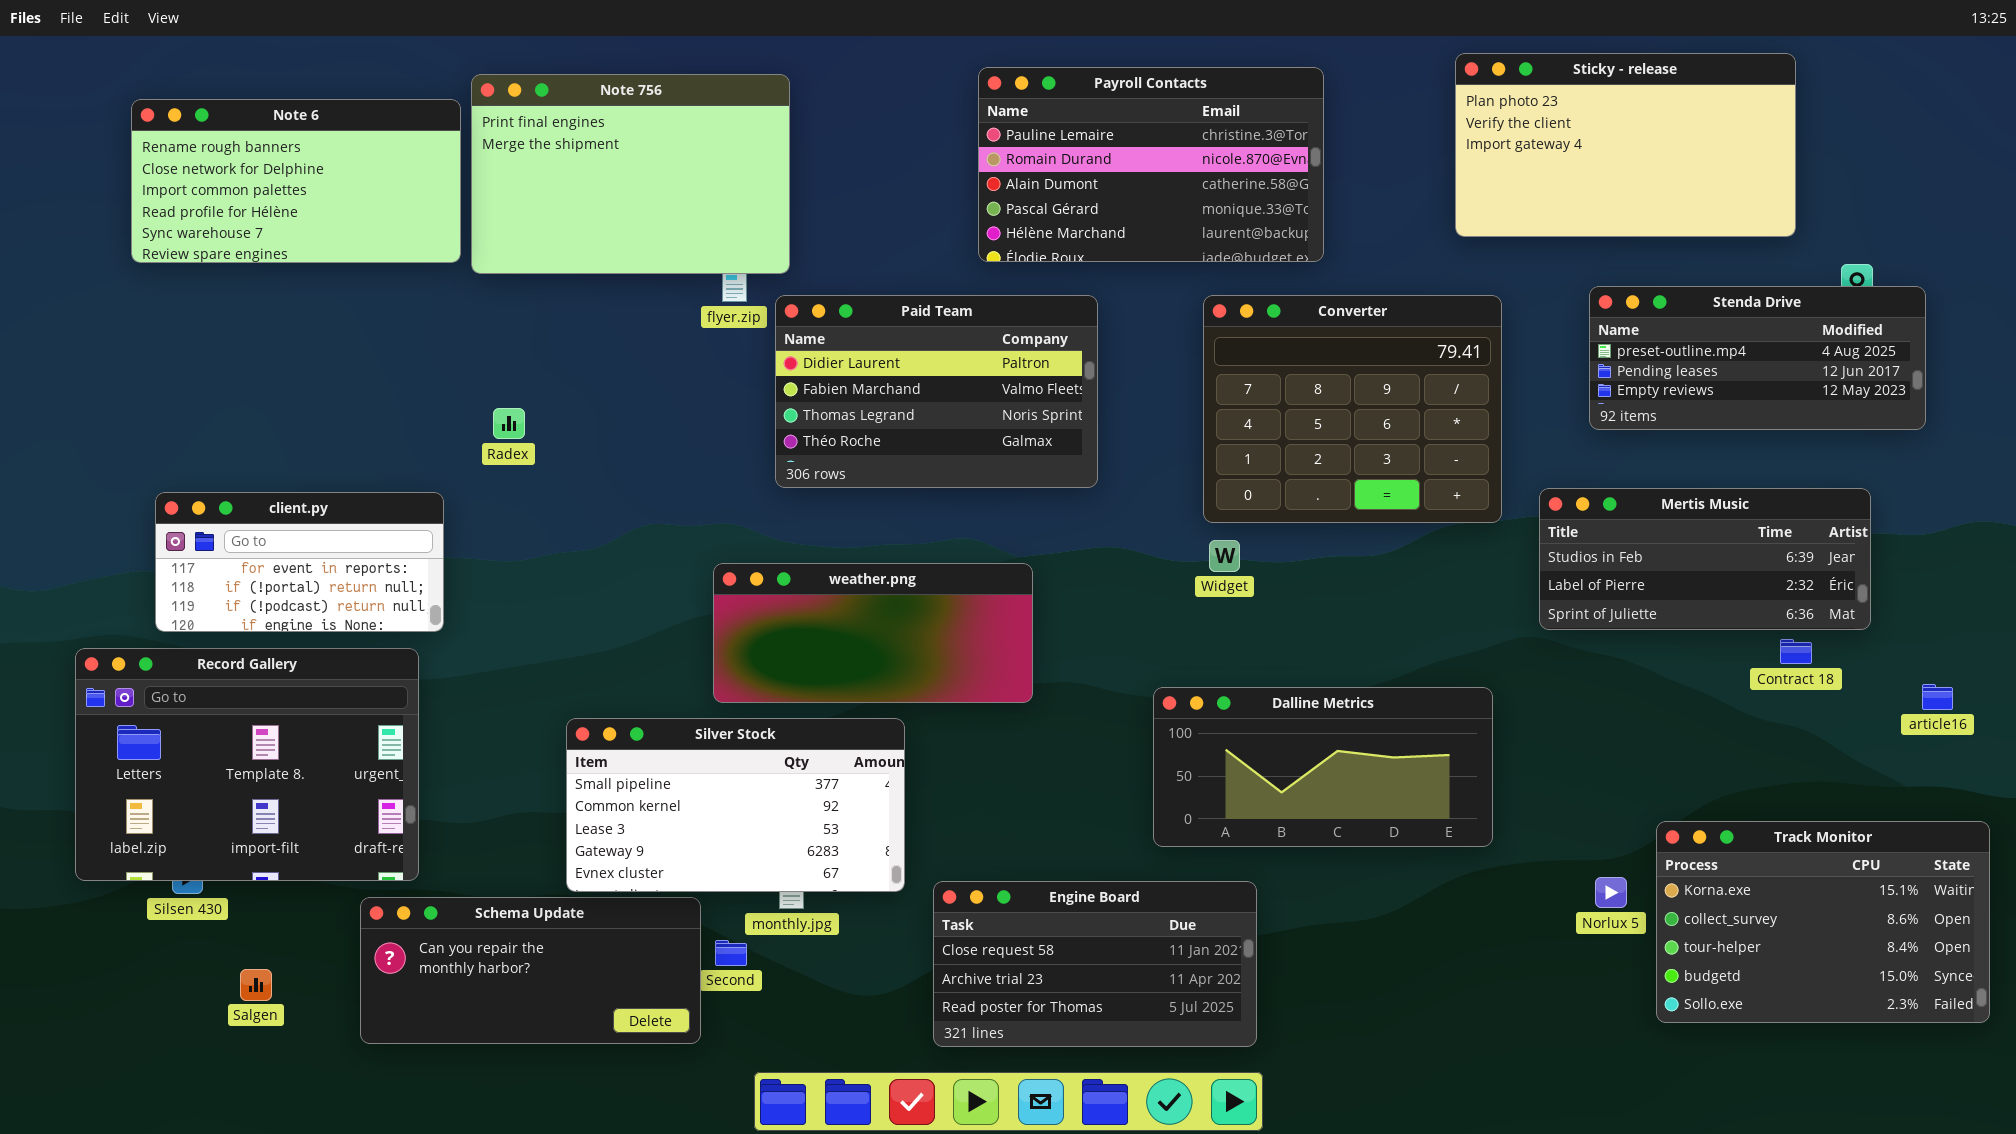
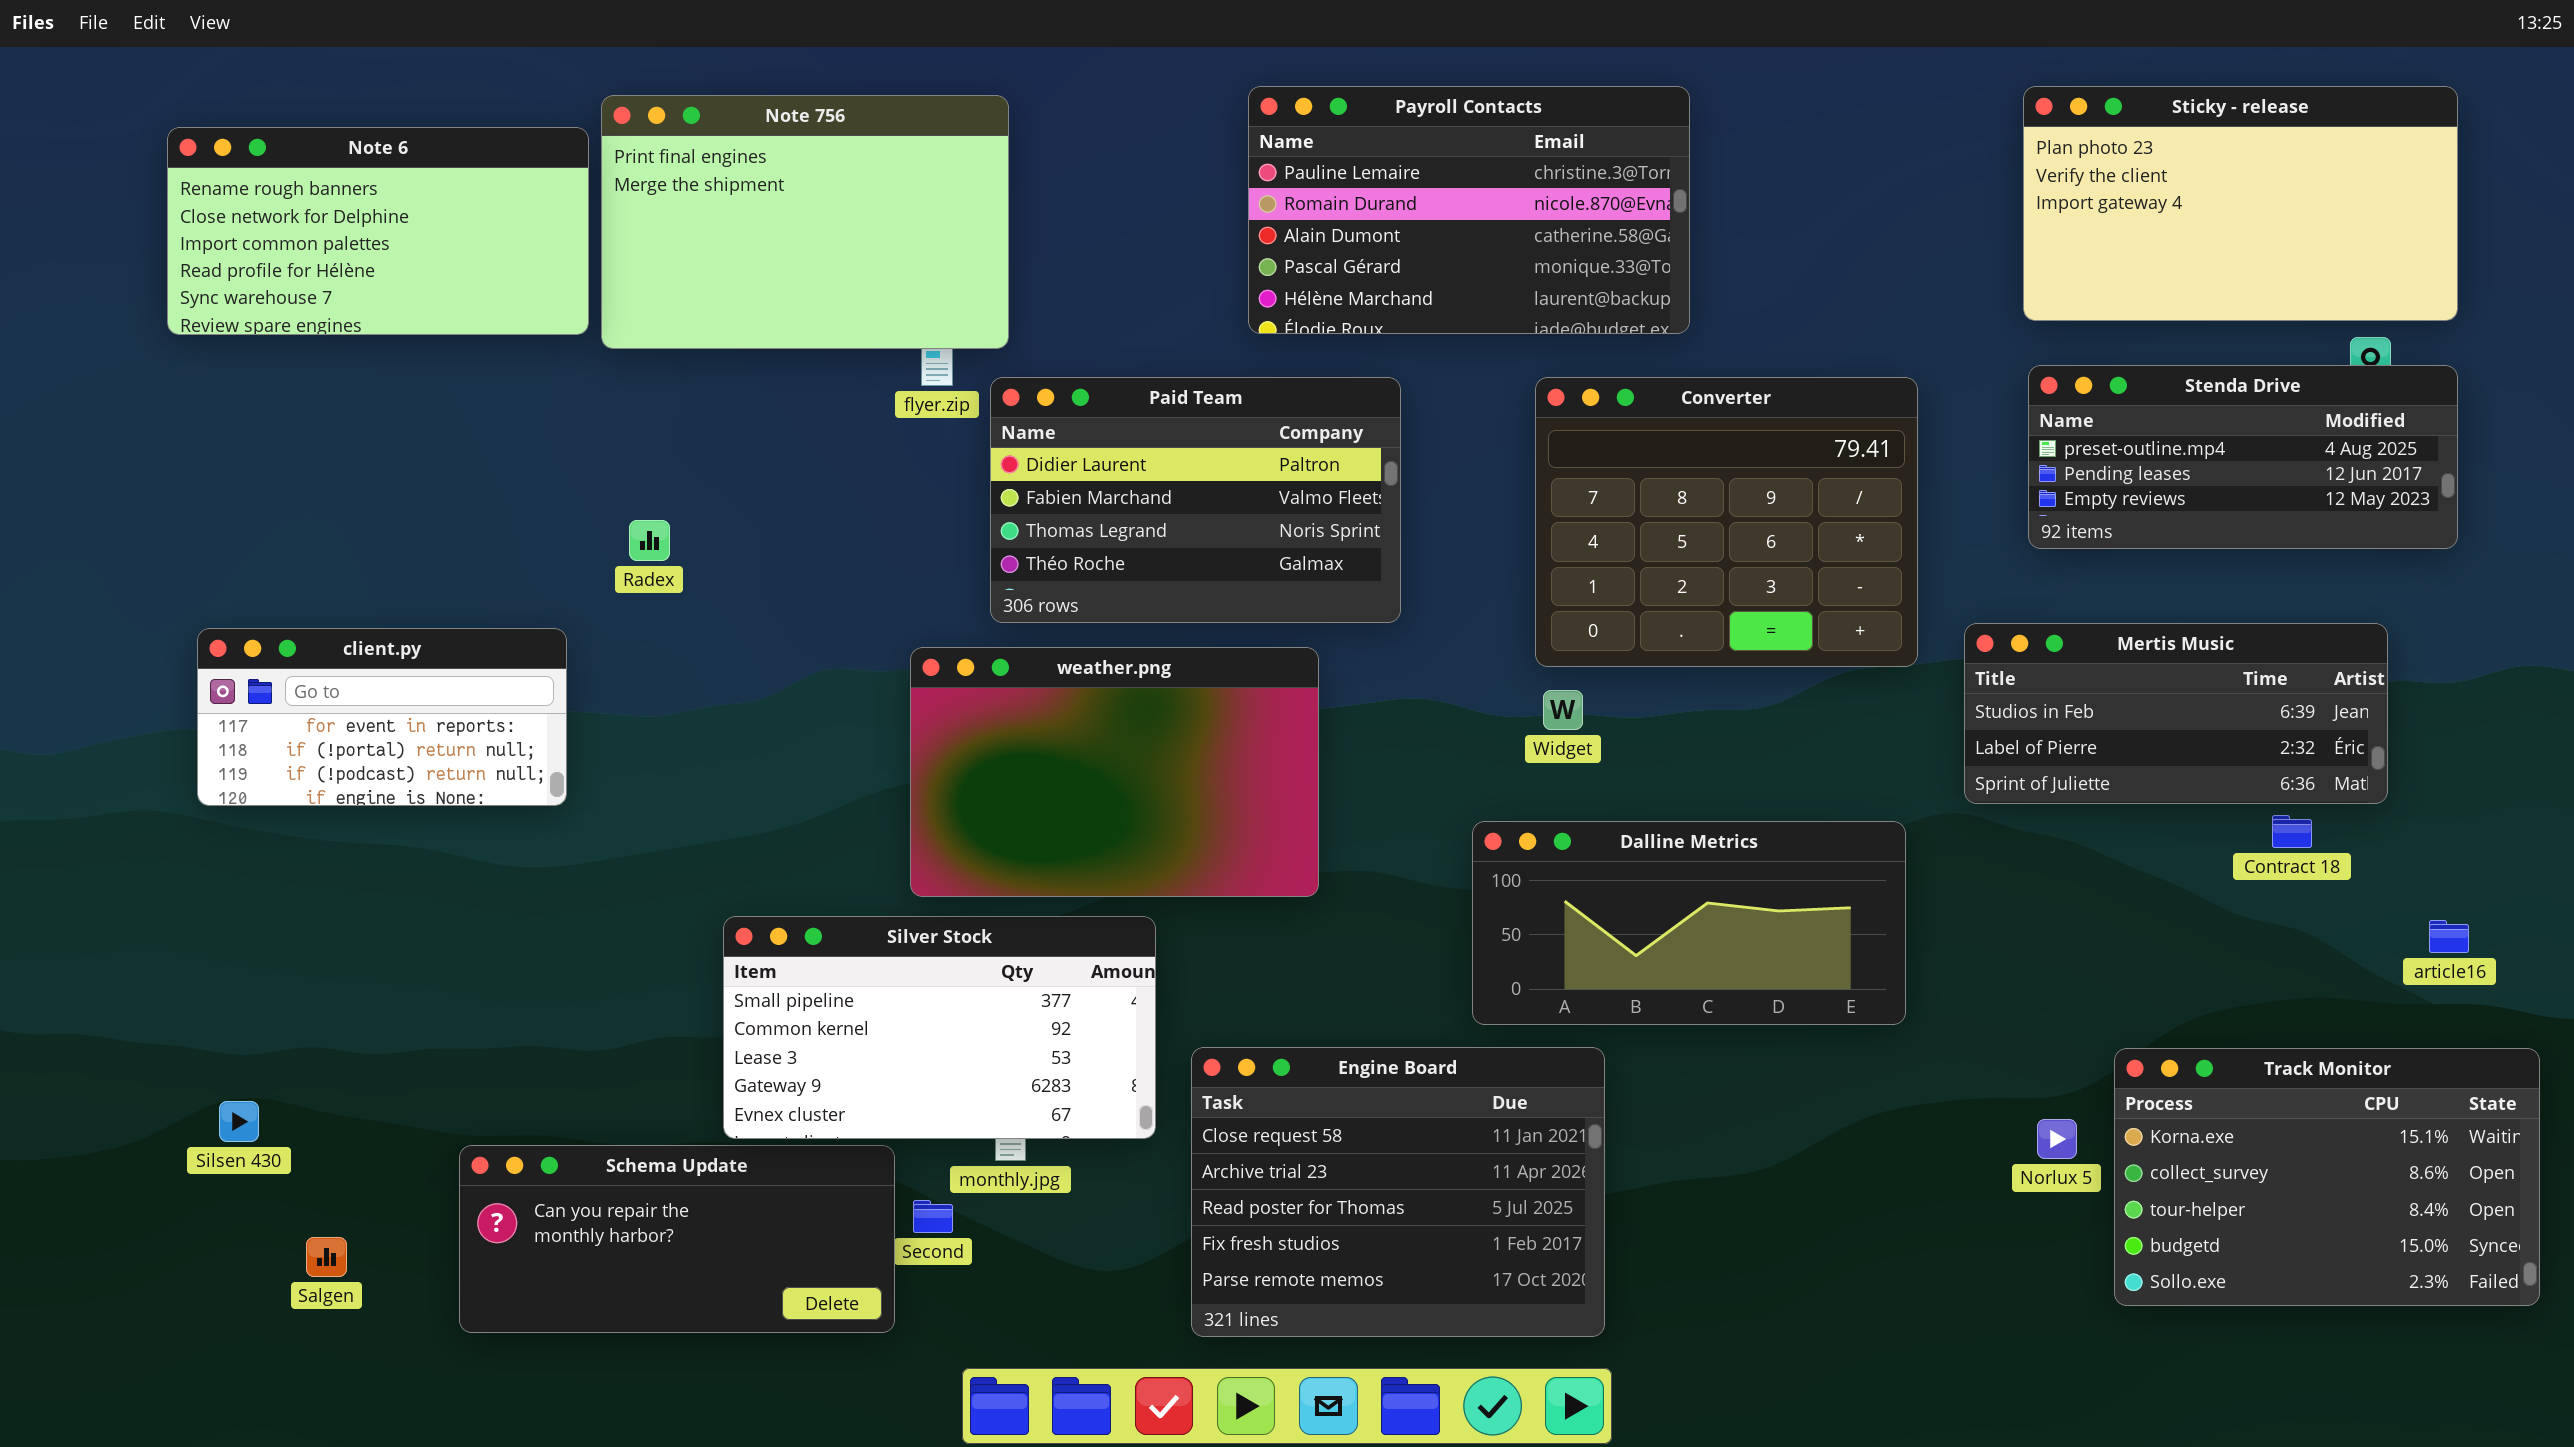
Sticky - release: [1455,53,1796,237] -> [2023,86,2458,321], moved
weather.png: [713,563,1033,703] -> [910,647,1319,897], resized
Record Gallery: [75,648,419,881] -> none, closed
article16: [1922,684,1953,710] -> [2429,920,2469,953], moved
Dalline Metrics: [1153,687,1493,847] -> [1472,821,1906,1025], moved
Engine Board: [933,881,1257,1047] -> [1191,1047,1605,1337], resized

